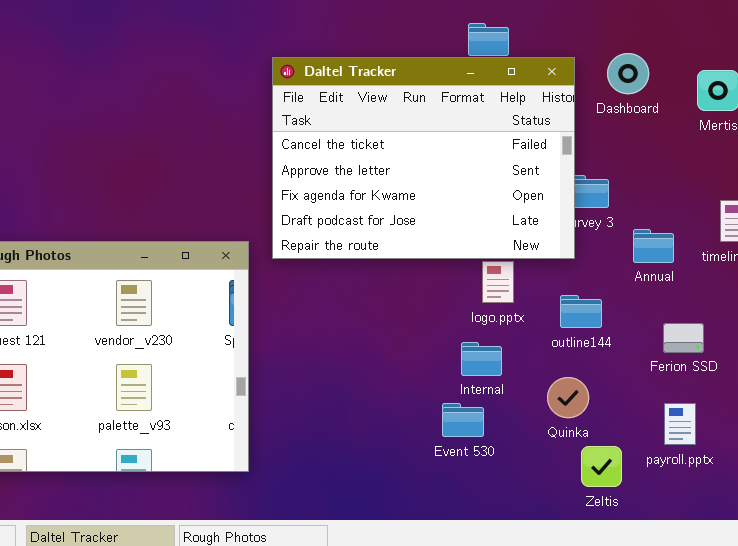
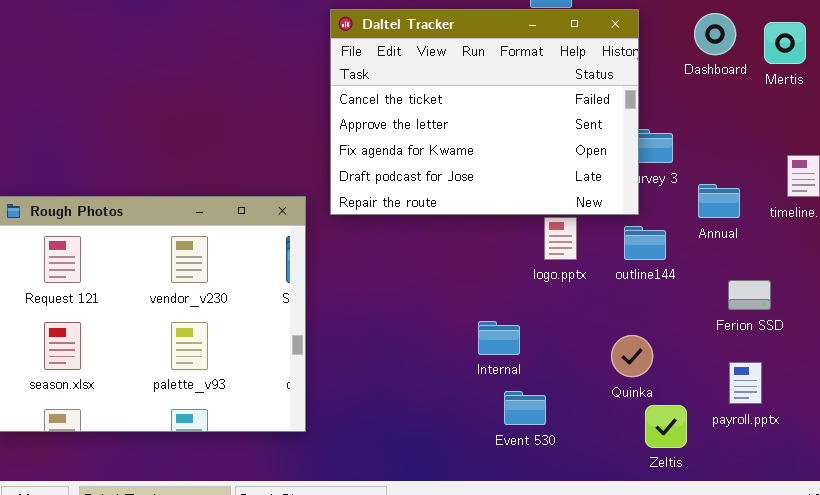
Dashboard: [607,53,649,94] -> [694,13,736,55], moved
outline144: [560,295,602,328] -> [624,226,666,260], moved
Internal: [461,342,502,376] -> [478,321,520,355], moved
Event 530: [442,403,484,437] -> [504,391,546,425], moved

